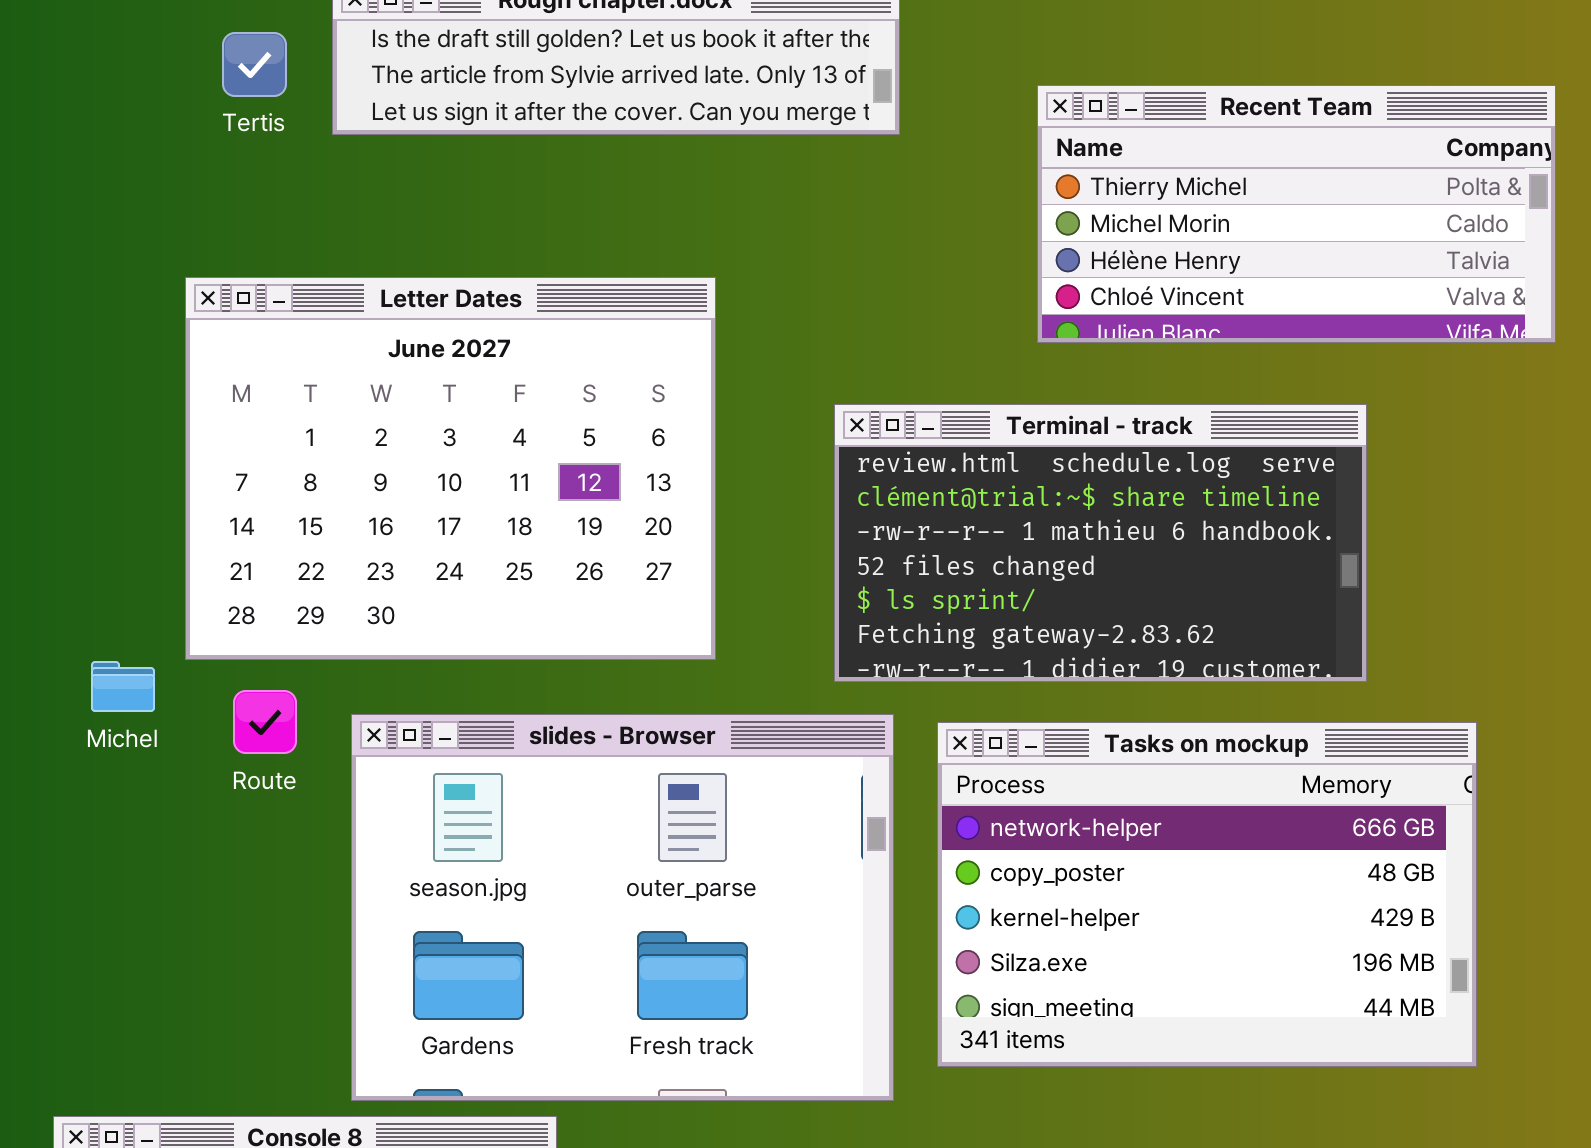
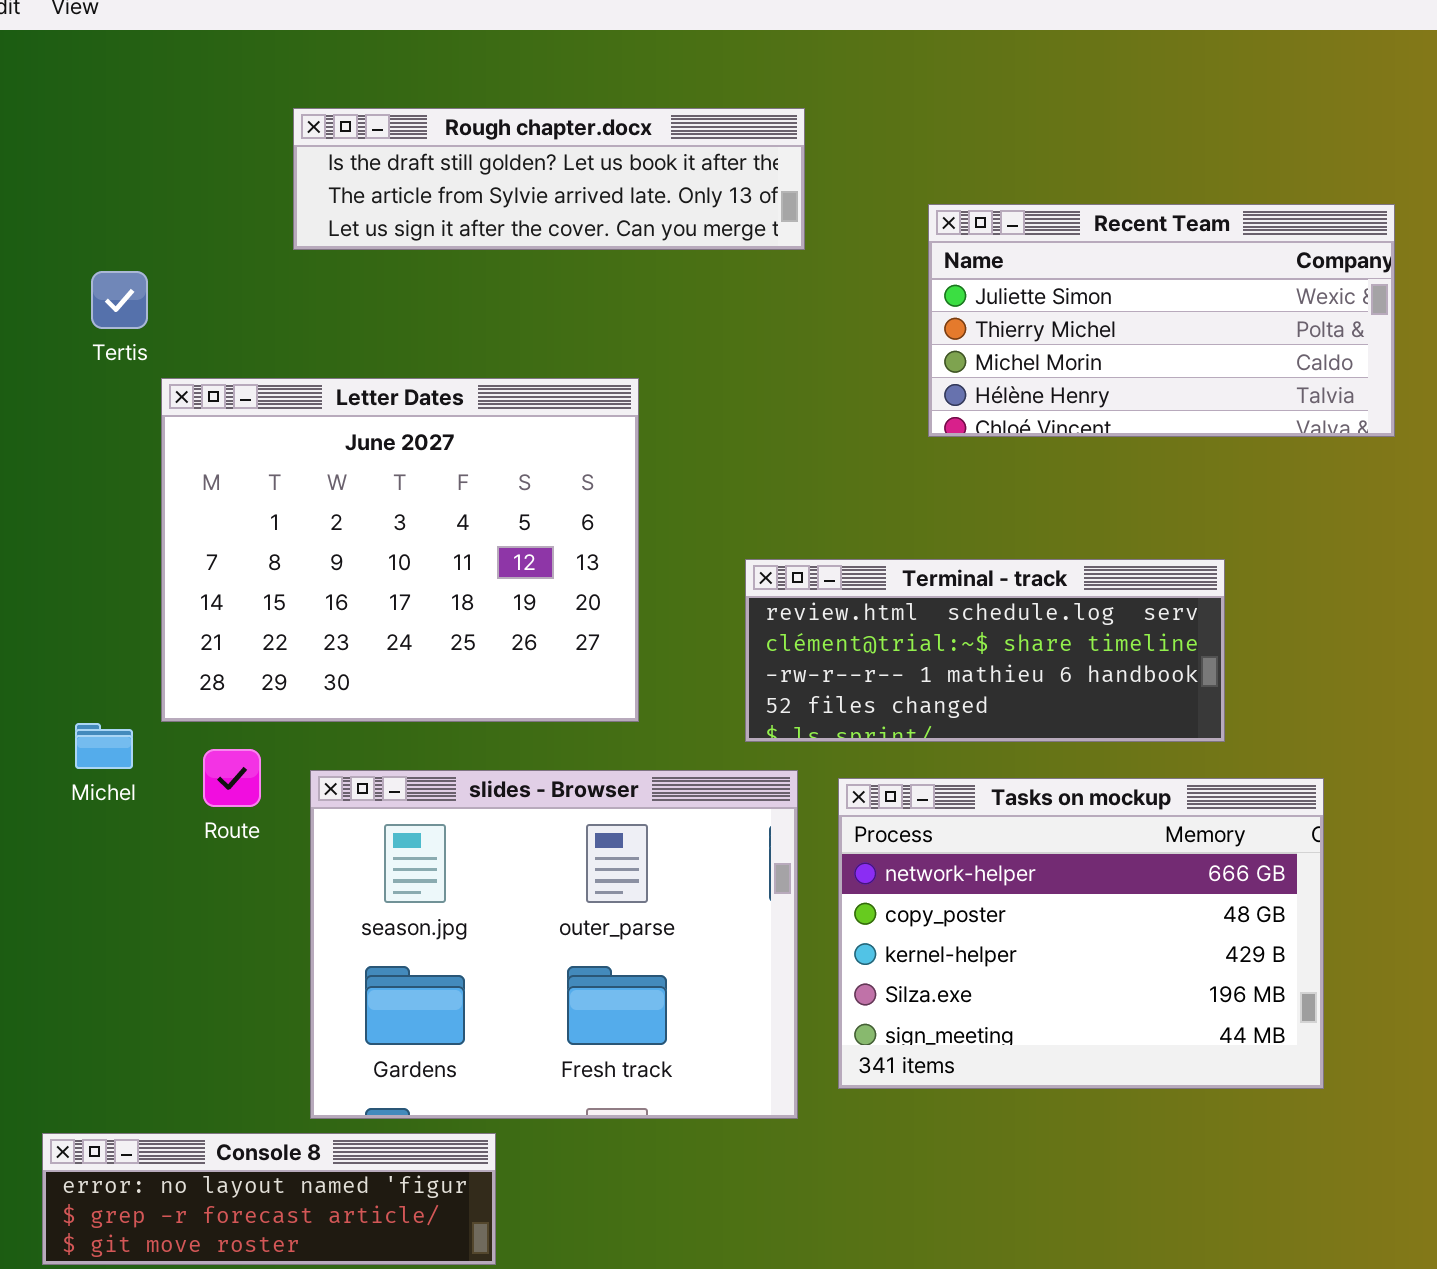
Tertis: [222,32,287,97] -> [91,271,148,329], moved
Recent Team: [1037,85,1556,343] -> [928,204,1395,437], scrolled up 1 row
Terminal - track: [834,404,1367,682] -> [745,559,1225,742], resized

